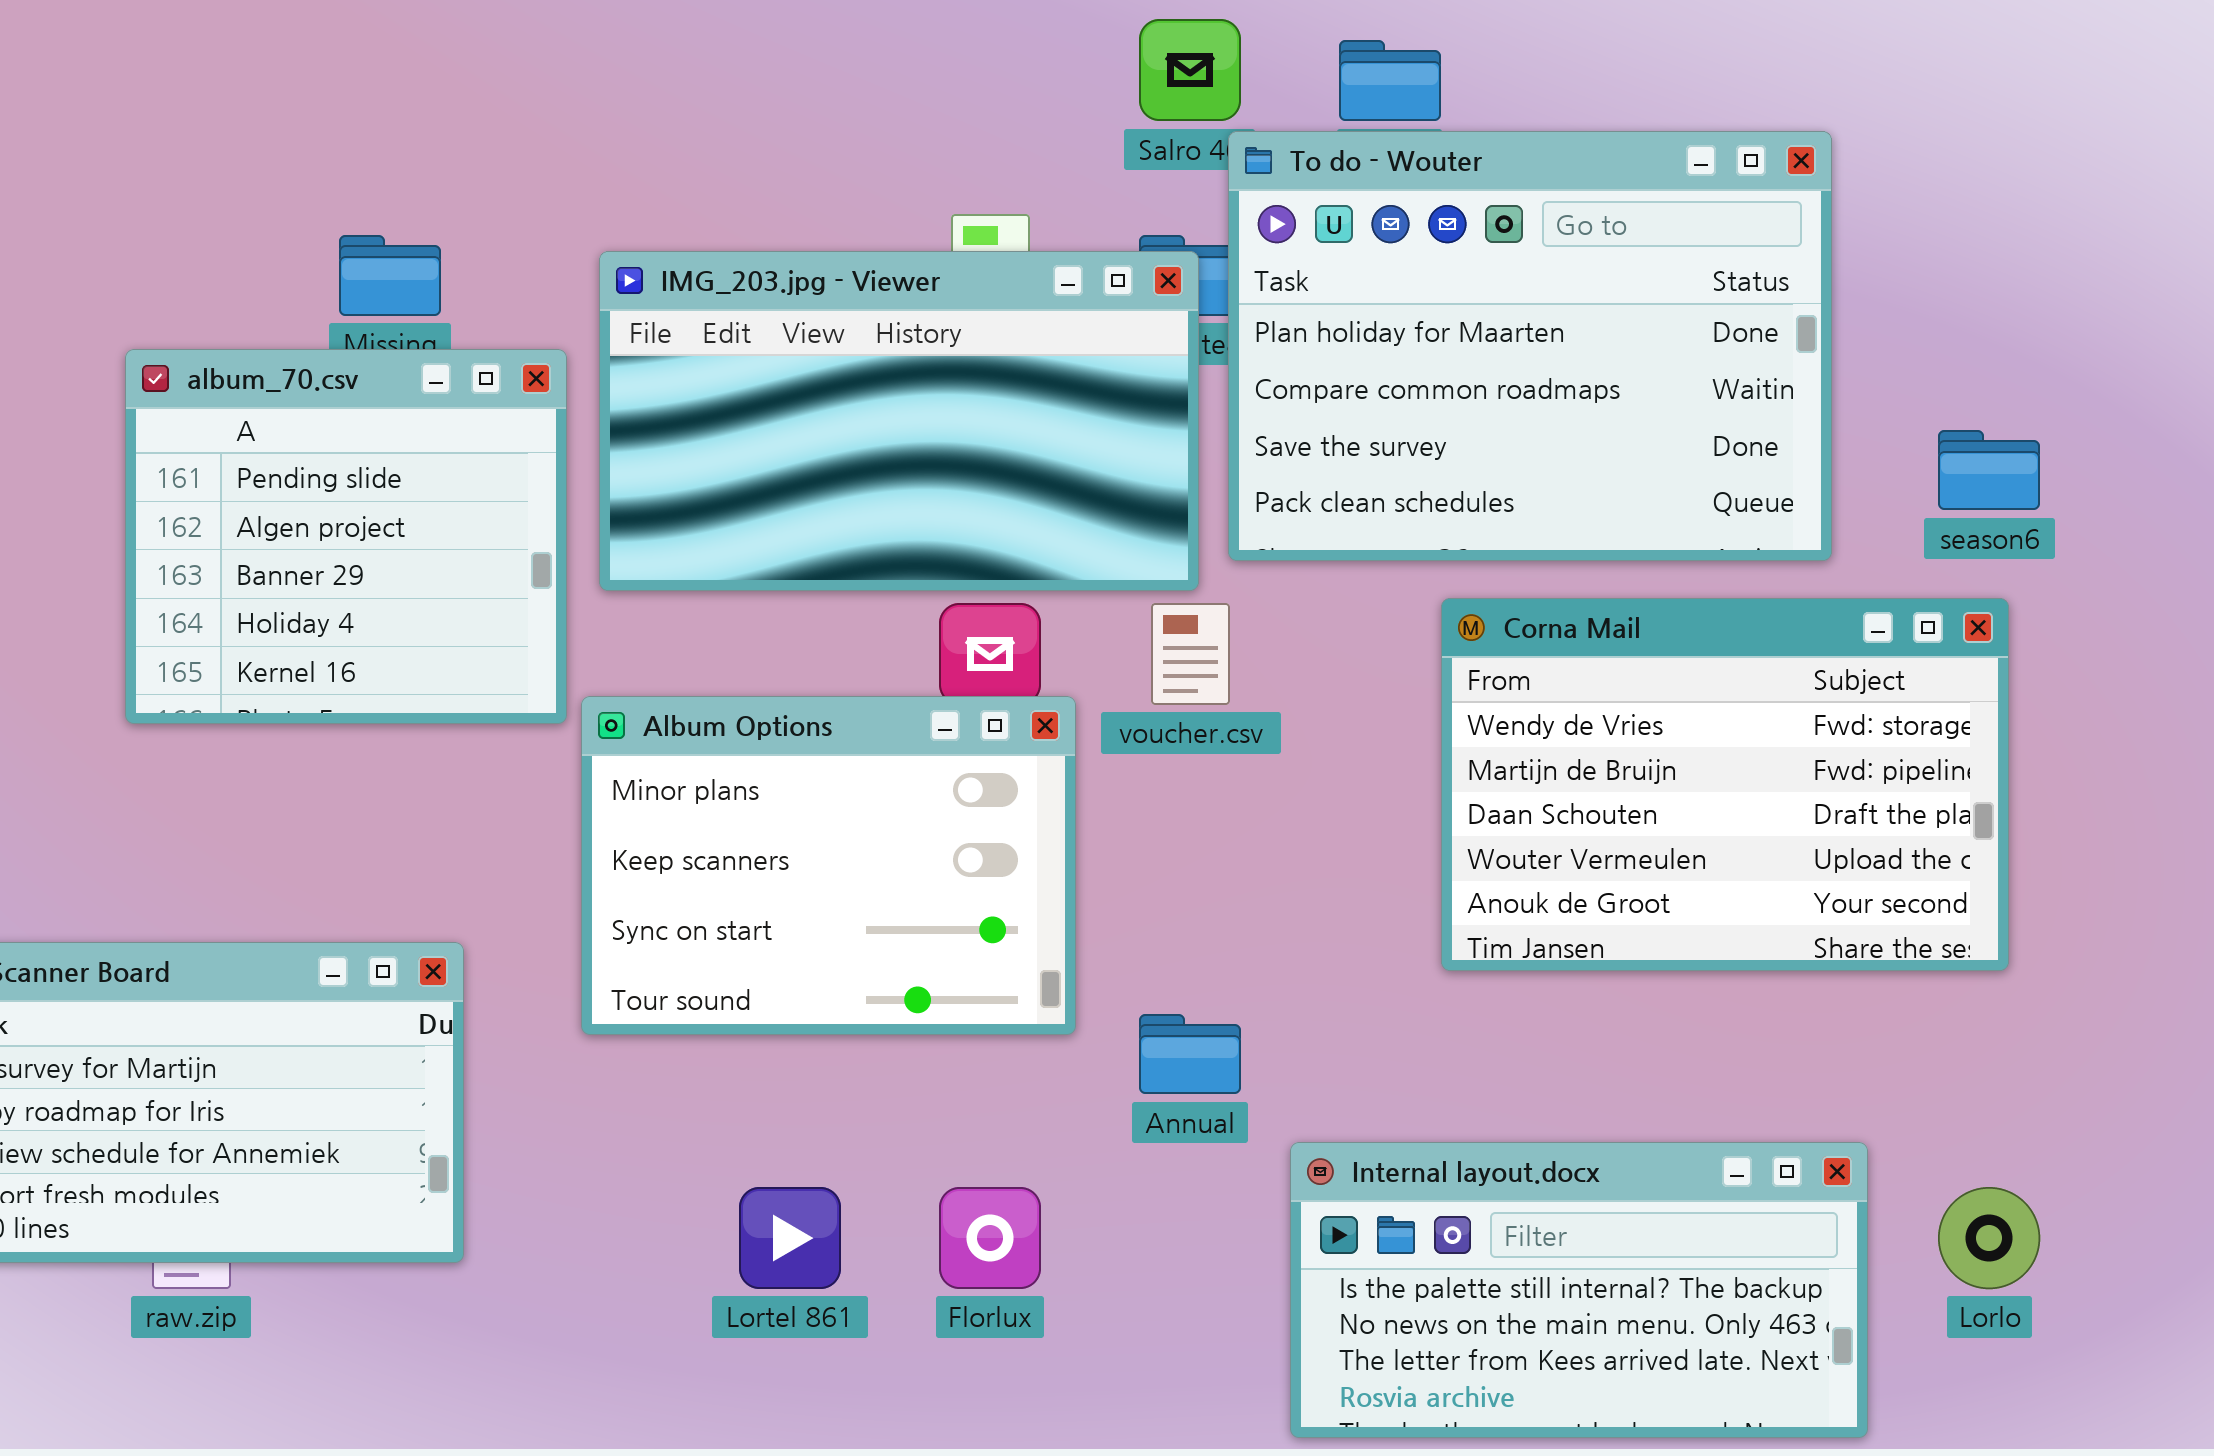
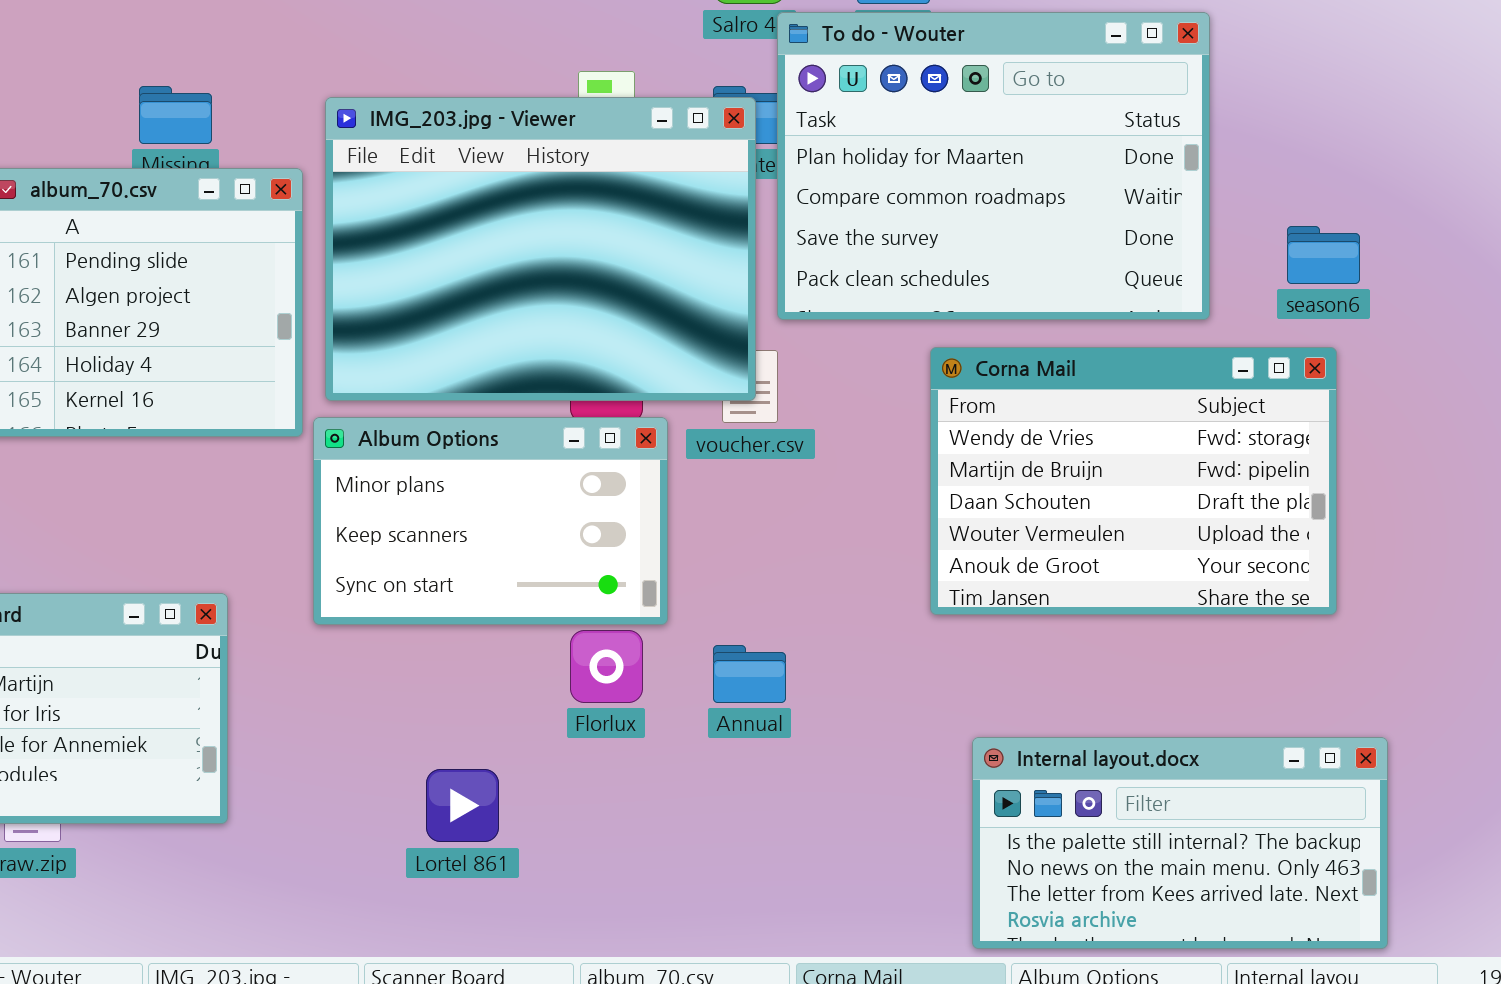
IMG_203.jpg - Viewer: [599,251,1199,591] -> [325,97,756,401], resized
Album Options: [581,696,1076,1035] -> [313,417,668,625], resized
Internal layout.docx: [1290,1142,1868,1438] -> [972,737,1388,949], moved
Florlux: [939,1187,1041,1289] -> [570,630,643,703], moved

